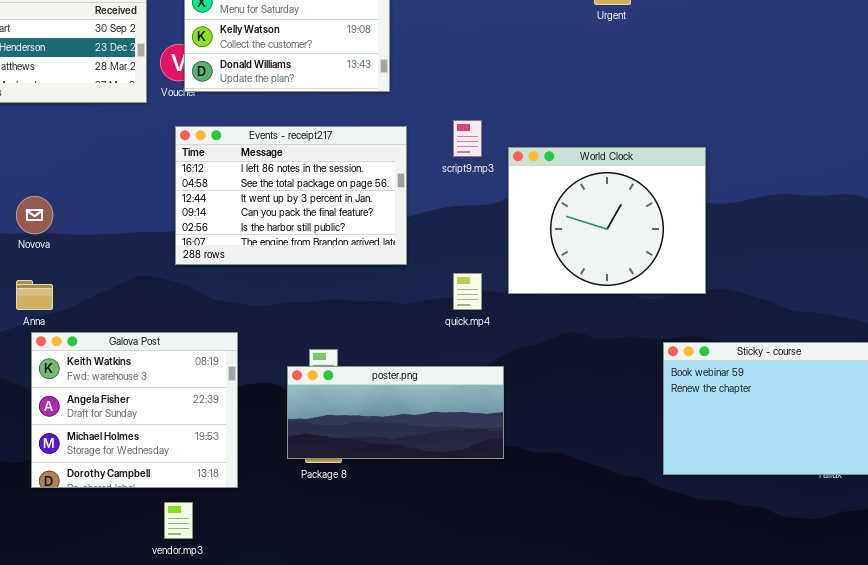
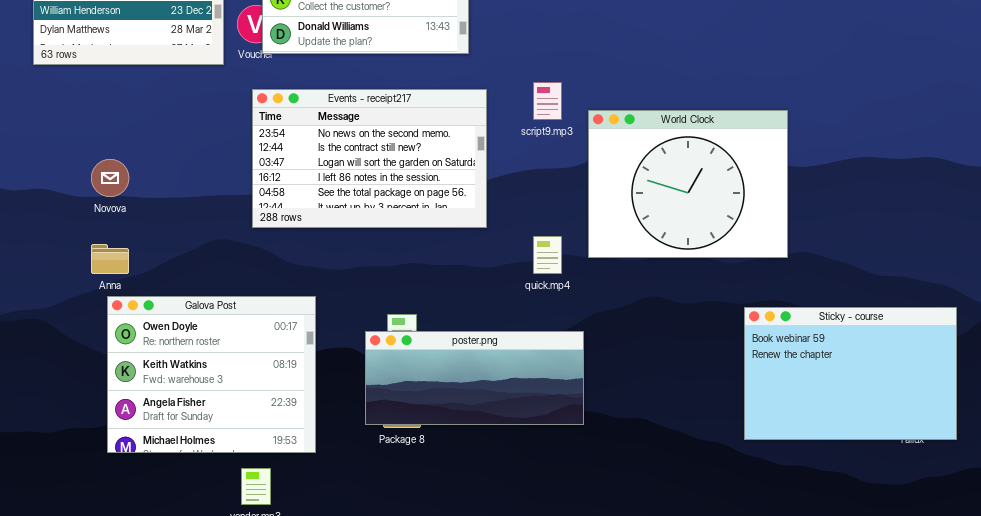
Events - receipt217: [175,126,407,265] -> [252,89,487,228], scrolled up 3 rows
Galova Post: [31,332,238,488] -> [107,296,316,453], scrolled up 1 row

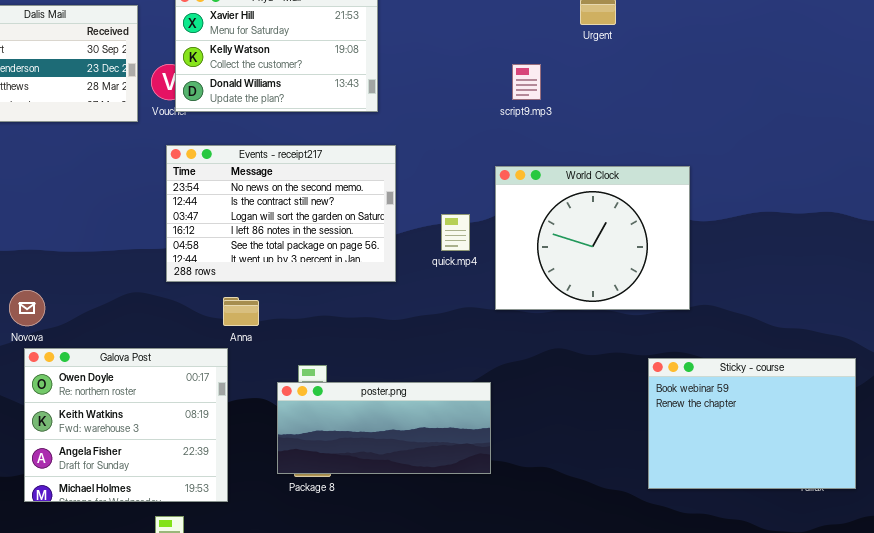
script9.mp3: [533,82,562,120] -> [512,64,541,100], moved
Novova: [91,159,129,197] -> [9,290,45,326], moved
quick.mp4: [533,236,562,274] -> [441,214,470,251], moved
Anna: [91,244,129,274] -> [223,297,259,326], moved

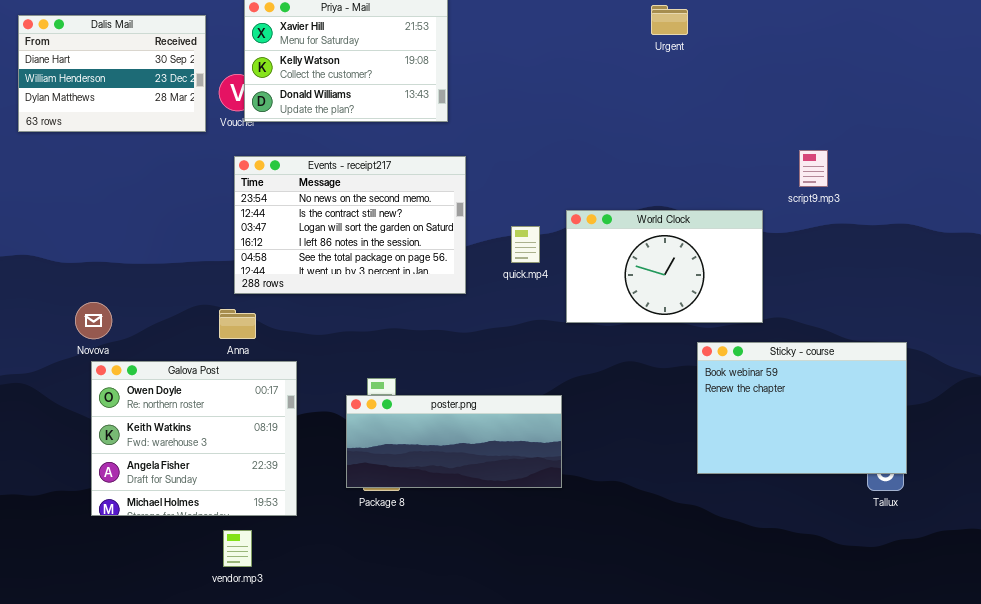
script9.mp3: [512,64,541,100] -> [799,150,828,187], moved
World Clock: [495,166,690,310] -> [566,210,763,323], resized
Anna: [223,297,259,326] -> [219,309,256,339], moved
Sticky - course: [648,358,856,489] -> [697,342,907,474], moved

